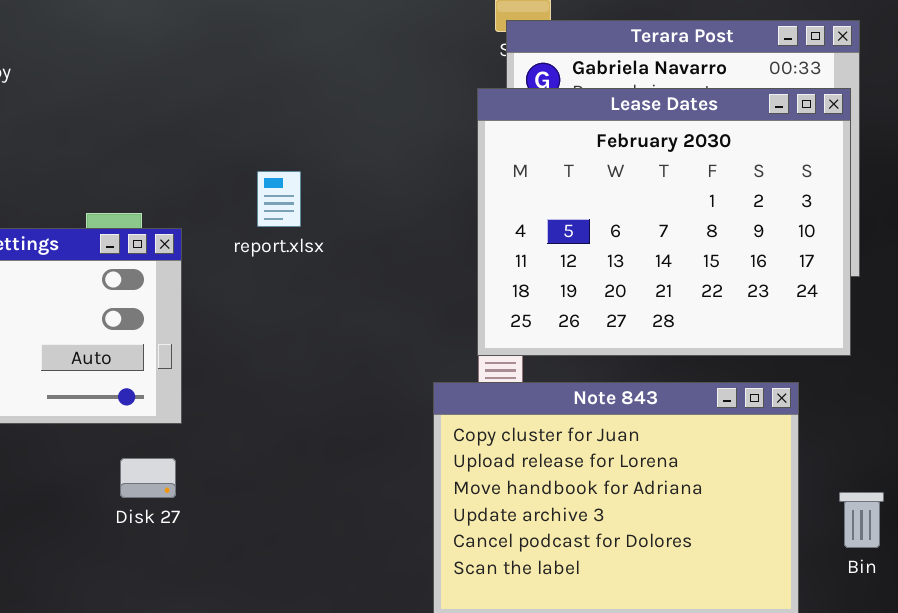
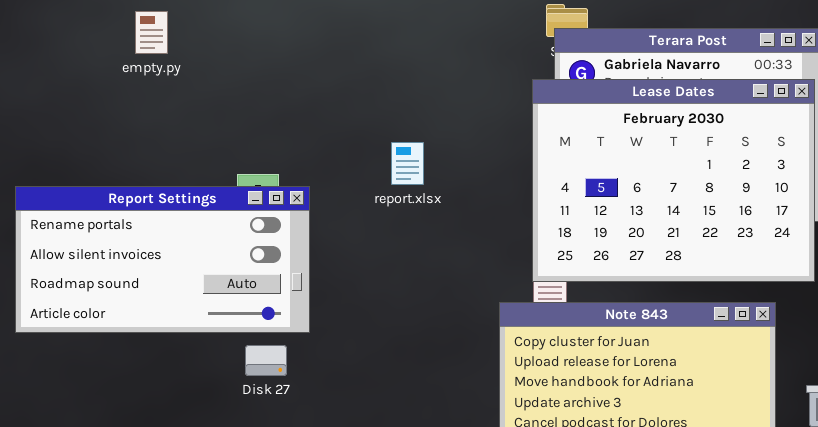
report.xlsx: [257,171,301,227] -> [391,142,424,185], moved
Disk 27: [120,458,176,498] -> [245,345,287,376], moved

